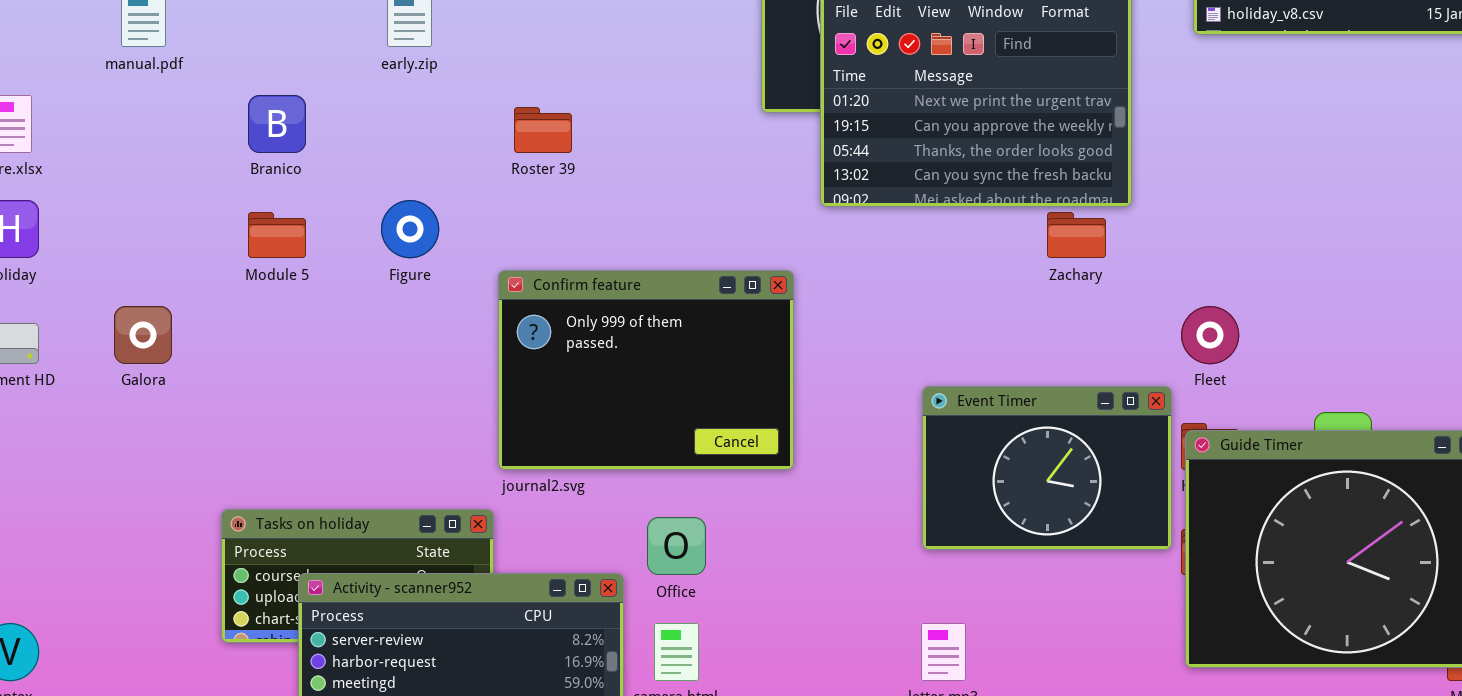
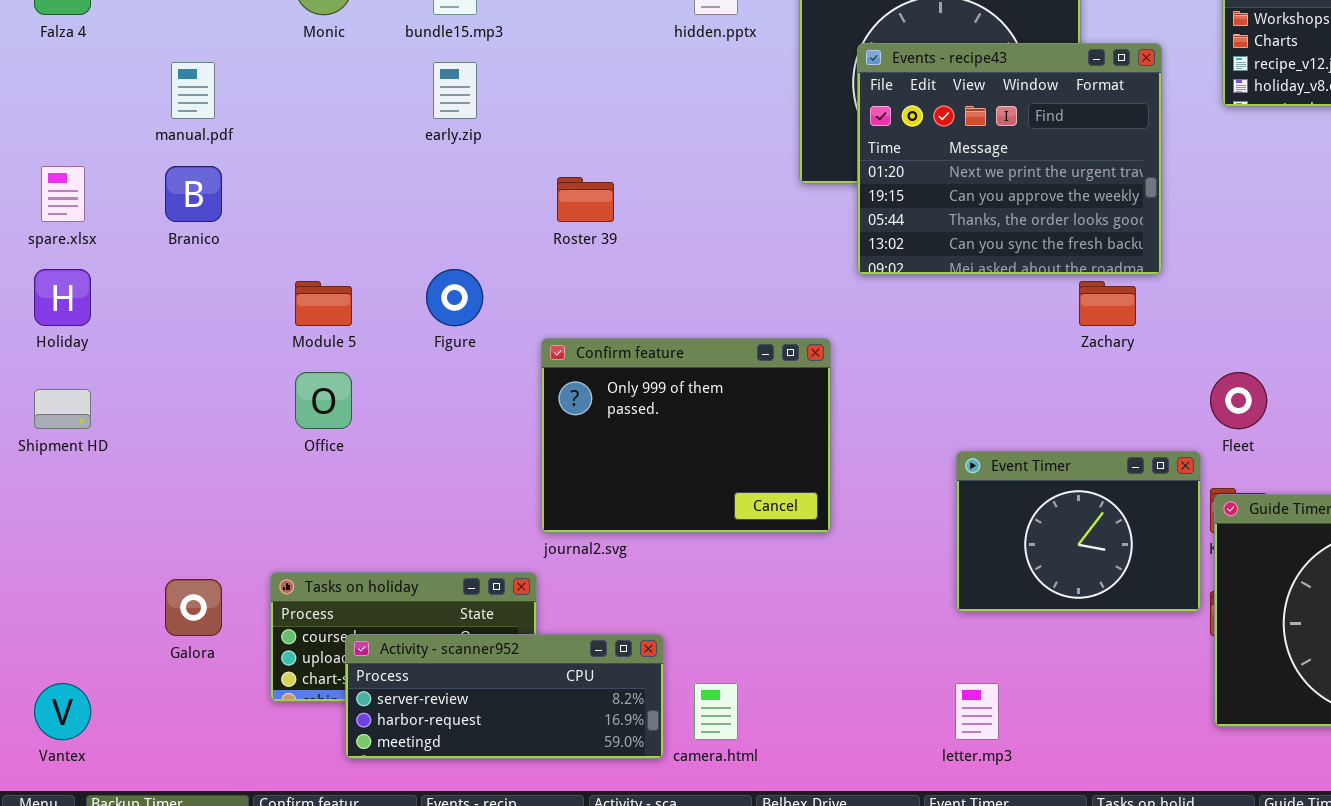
Branico: [248,95,306,153] -> [165,166,222,222], moved
Galora: [114,306,172,364] -> [165,579,222,636], moved
Office: [647,517,706,575] -> [295,372,352,429], moved

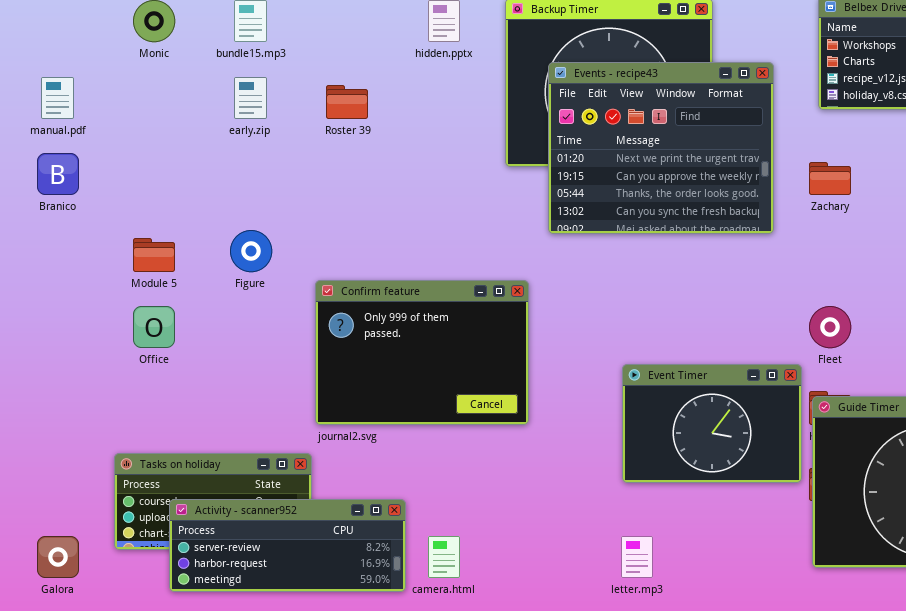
Roster 39: [557,177,614,222] -> [326,85,368,119], moved
Zachary: [1079,281,1136,326] -> [809,162,851,195], moved
Galora: [165,579,222,636] -> [37,536,79,578], moved

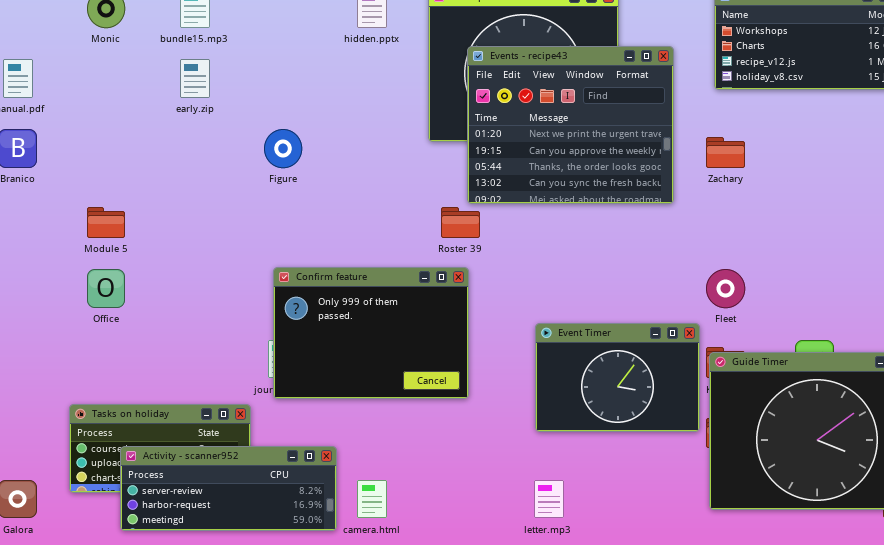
Roster 39: [326,85,368,119] -> [441,207,480,238], moved
Figure: [230,230,272,272] -> [264,129,302,168], moved
Confirm feature: [315,280,529,425] -> [273,267,469,399], moved

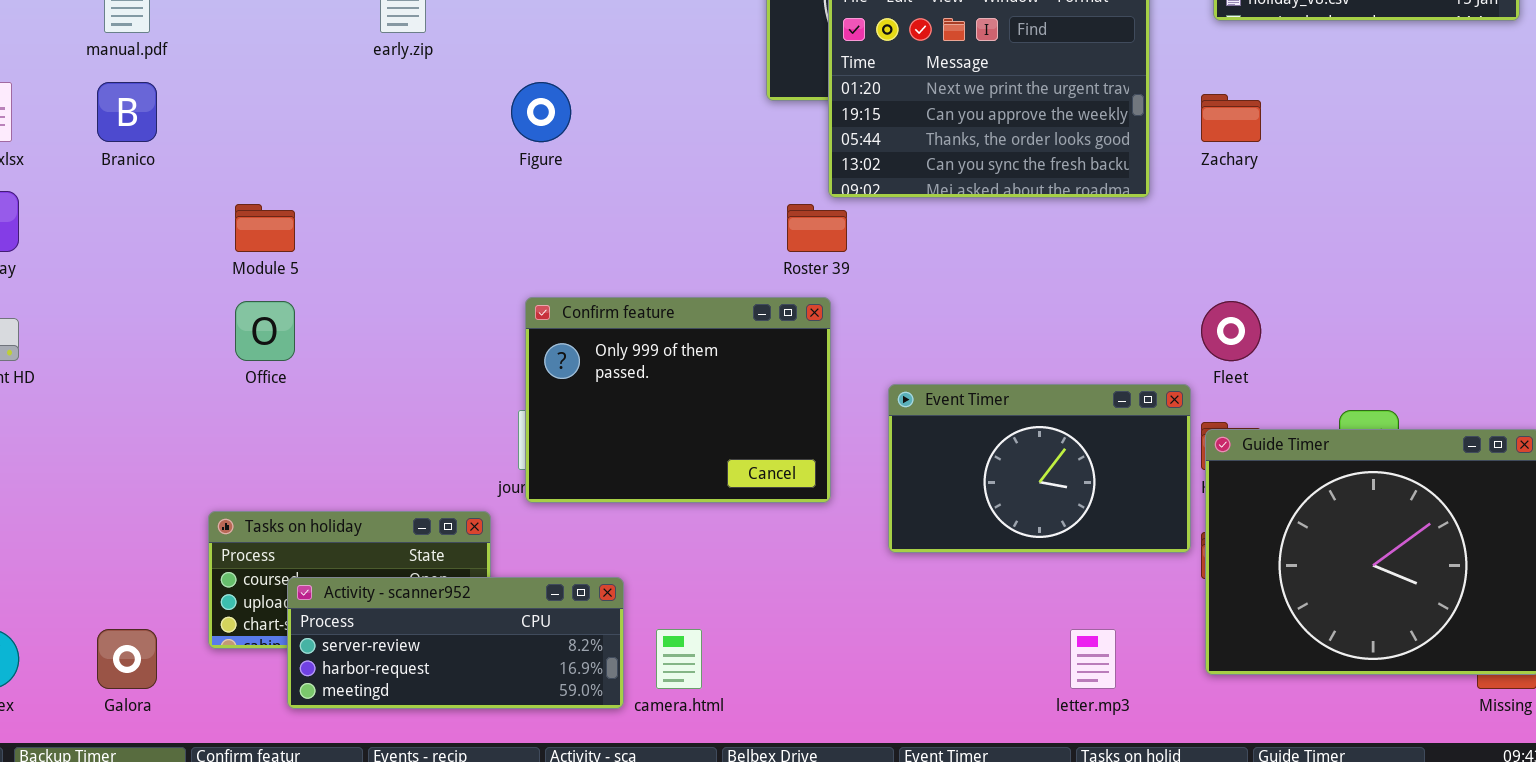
Event Timer: [535,323,700,432] -> [888,384,1191,553], resized
letter.mp3: [534,480,564,518] -> [1070,629,1116,689], moved

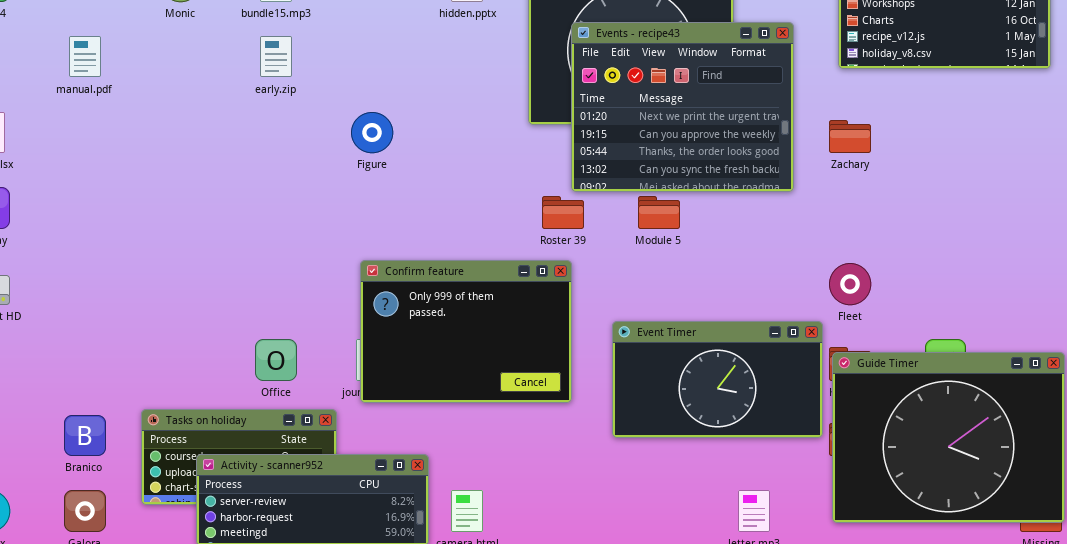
Branico: [97,82,157,142] -> [64,415,106,456], moved
Module 5: [235,204,295,252] -> [638,196,680,229], moved
Office: [235,301,295,361] -> [255,339,297,381], moved

